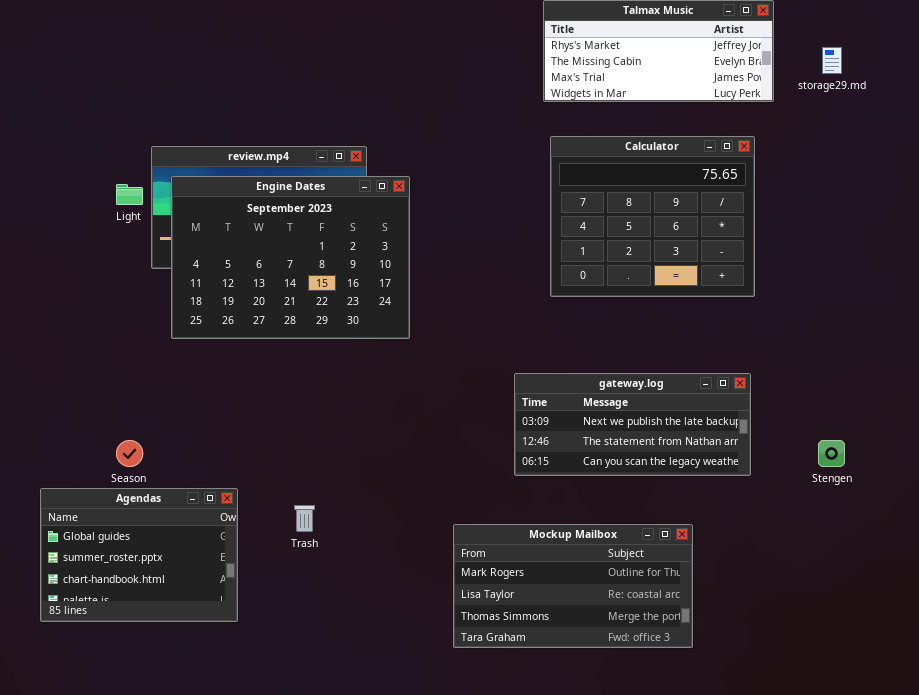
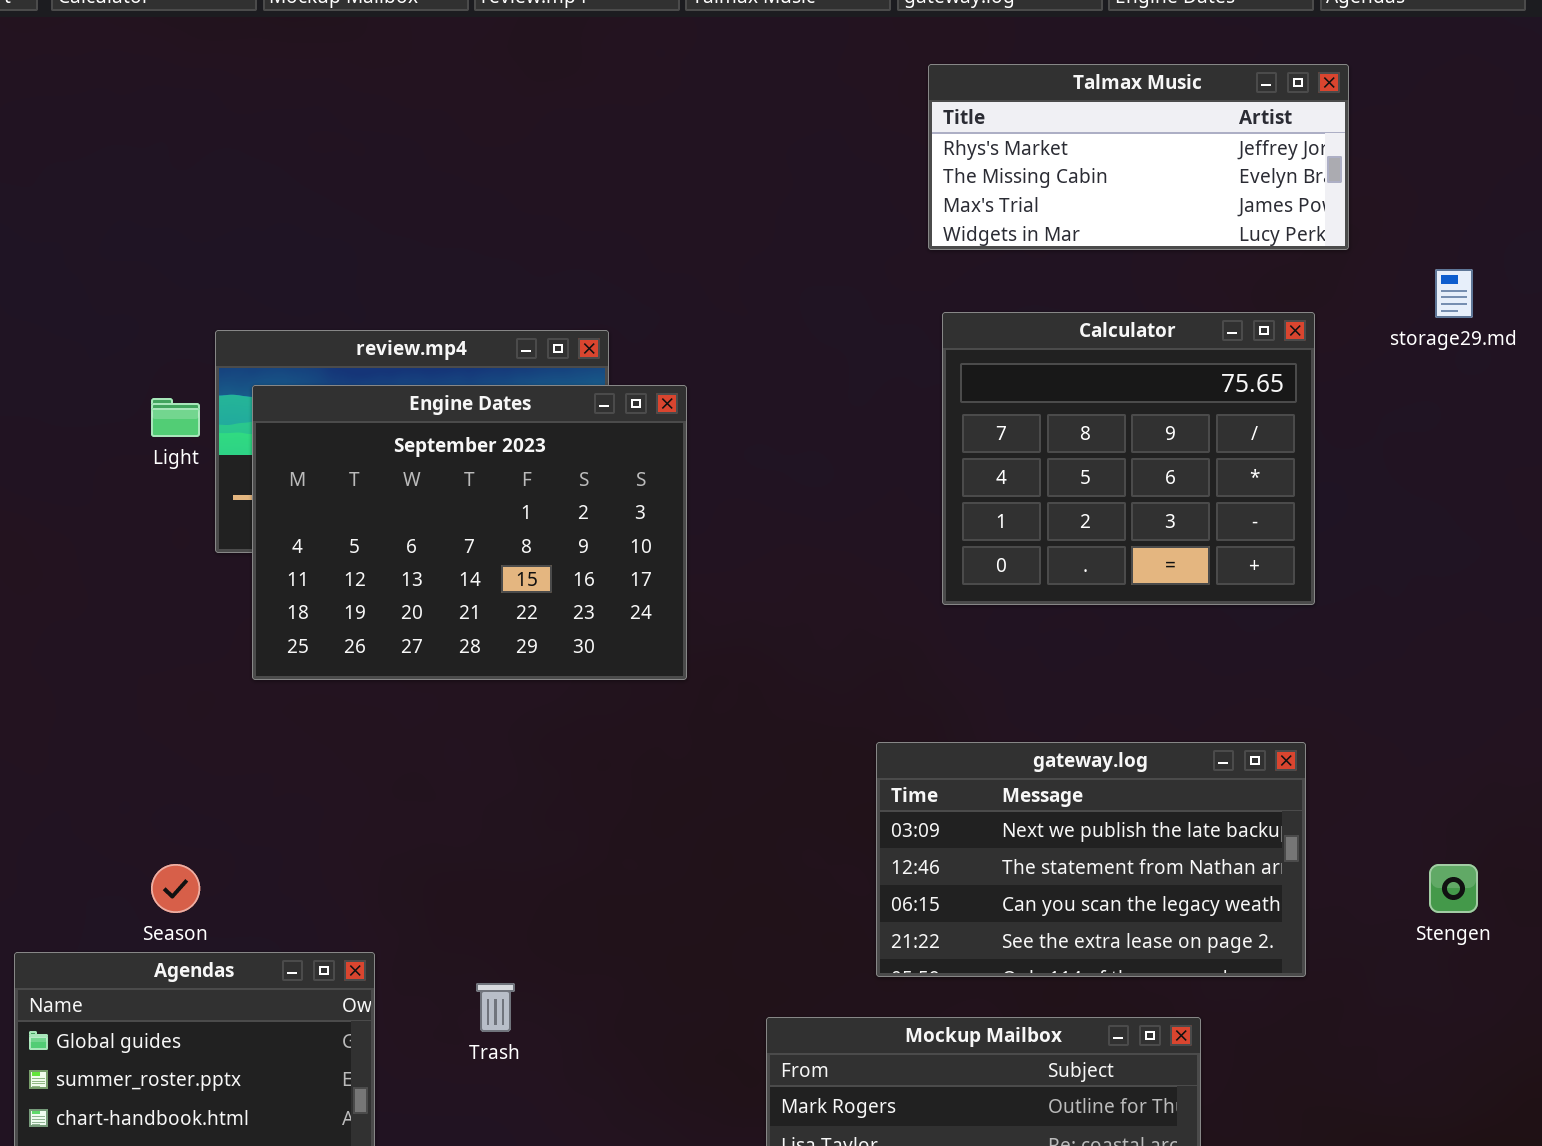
storage29.md: [822,47,842,74] -> [1435,269,1473,318], moved
gateway.log: [514,373,751,476] -> [876,742,1306,977], resized

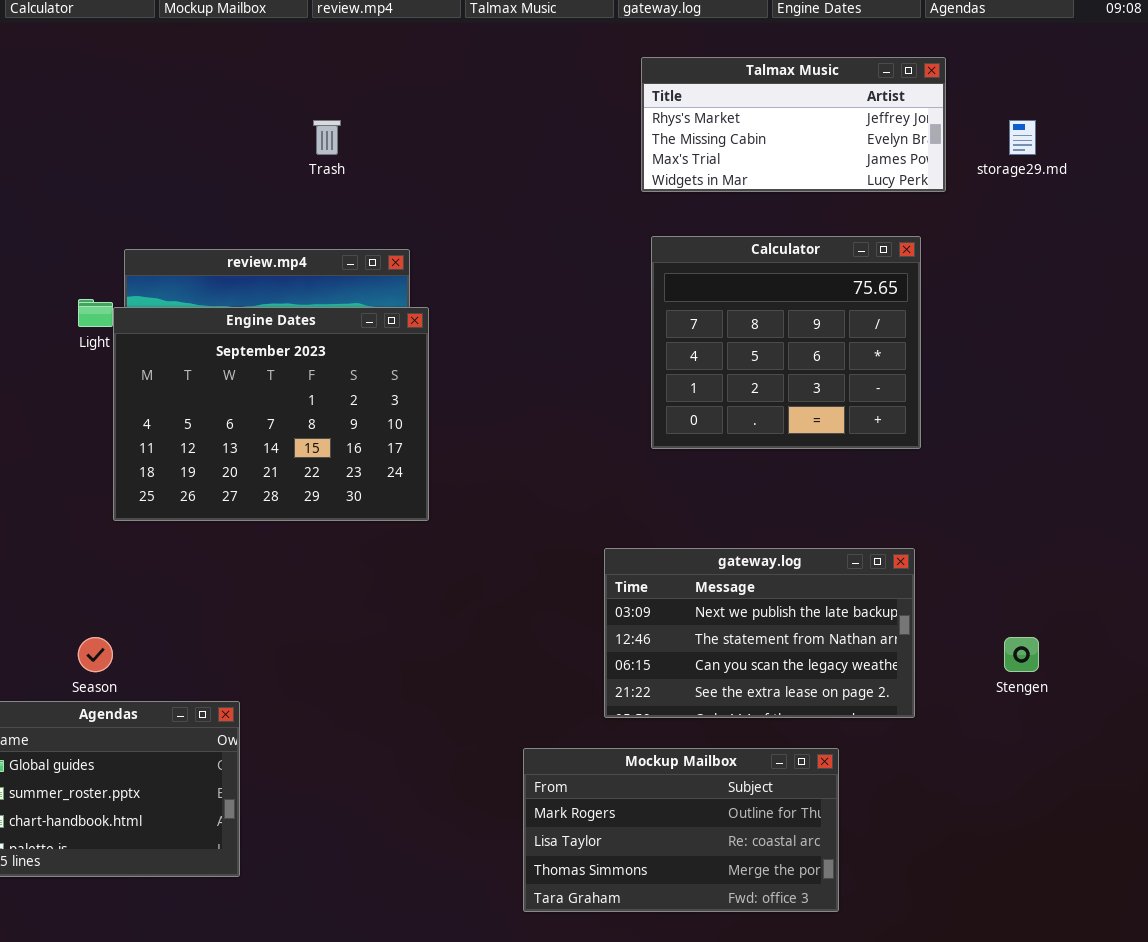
storage29.md: [1435,269,1473,318] -> [1009,120,1036,155], moved
Engine Dates: [252,385,687,680] -> [113,307,429,521], moved
Trash: [476,983,515,1032] -> [313,120,341,155], moved

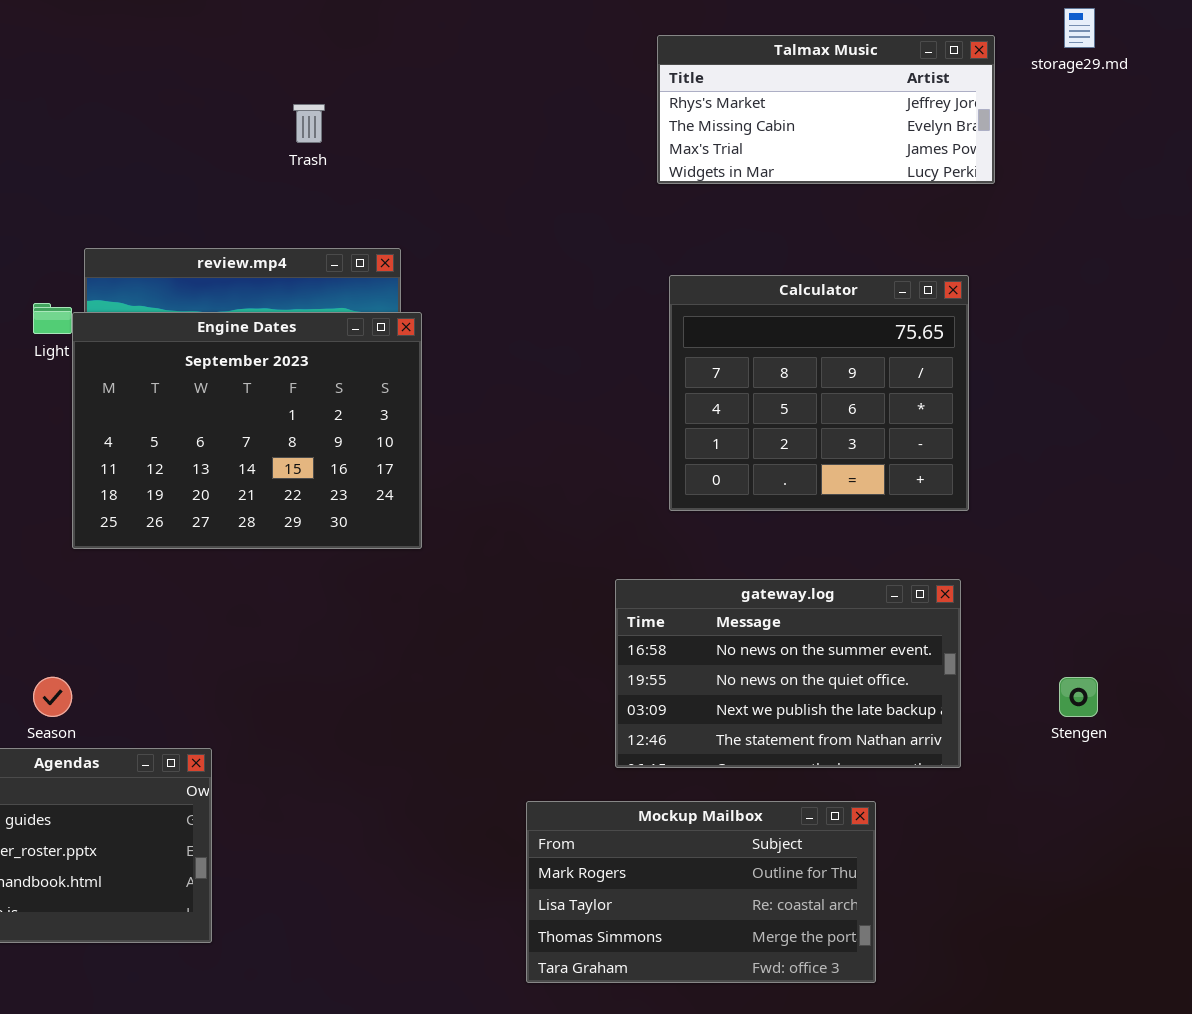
storage29.md: [1009,120,1036,155] -> [1064,8,1095,48], moved
Calculator: [651,236,921,449] -> [669,275,969,511], moved
gateway.log: [604,548,915,718] -> [615,579,961,768], scrolled up 2 rows

